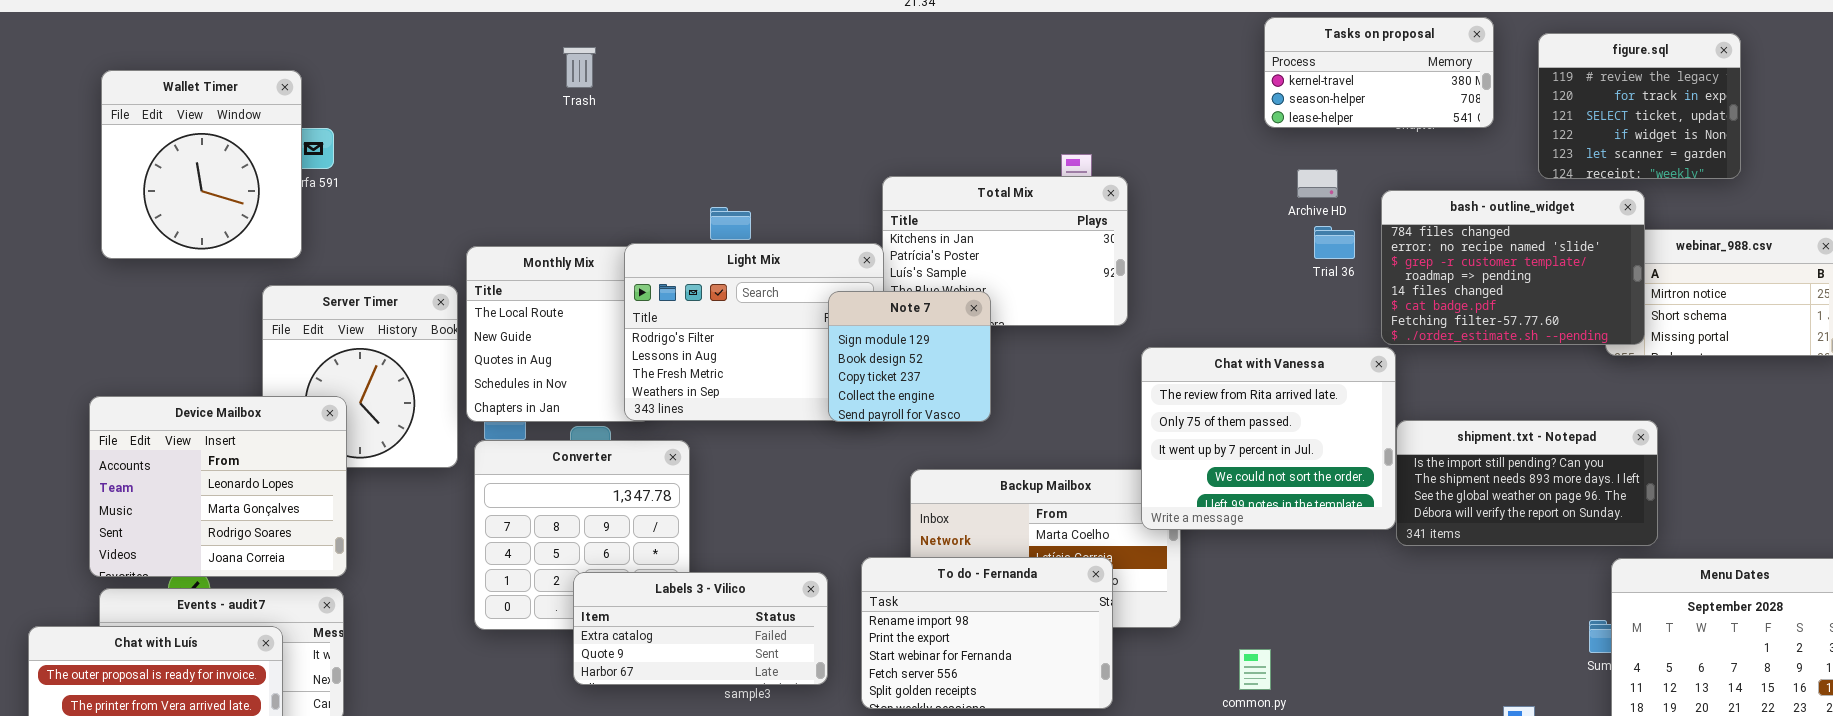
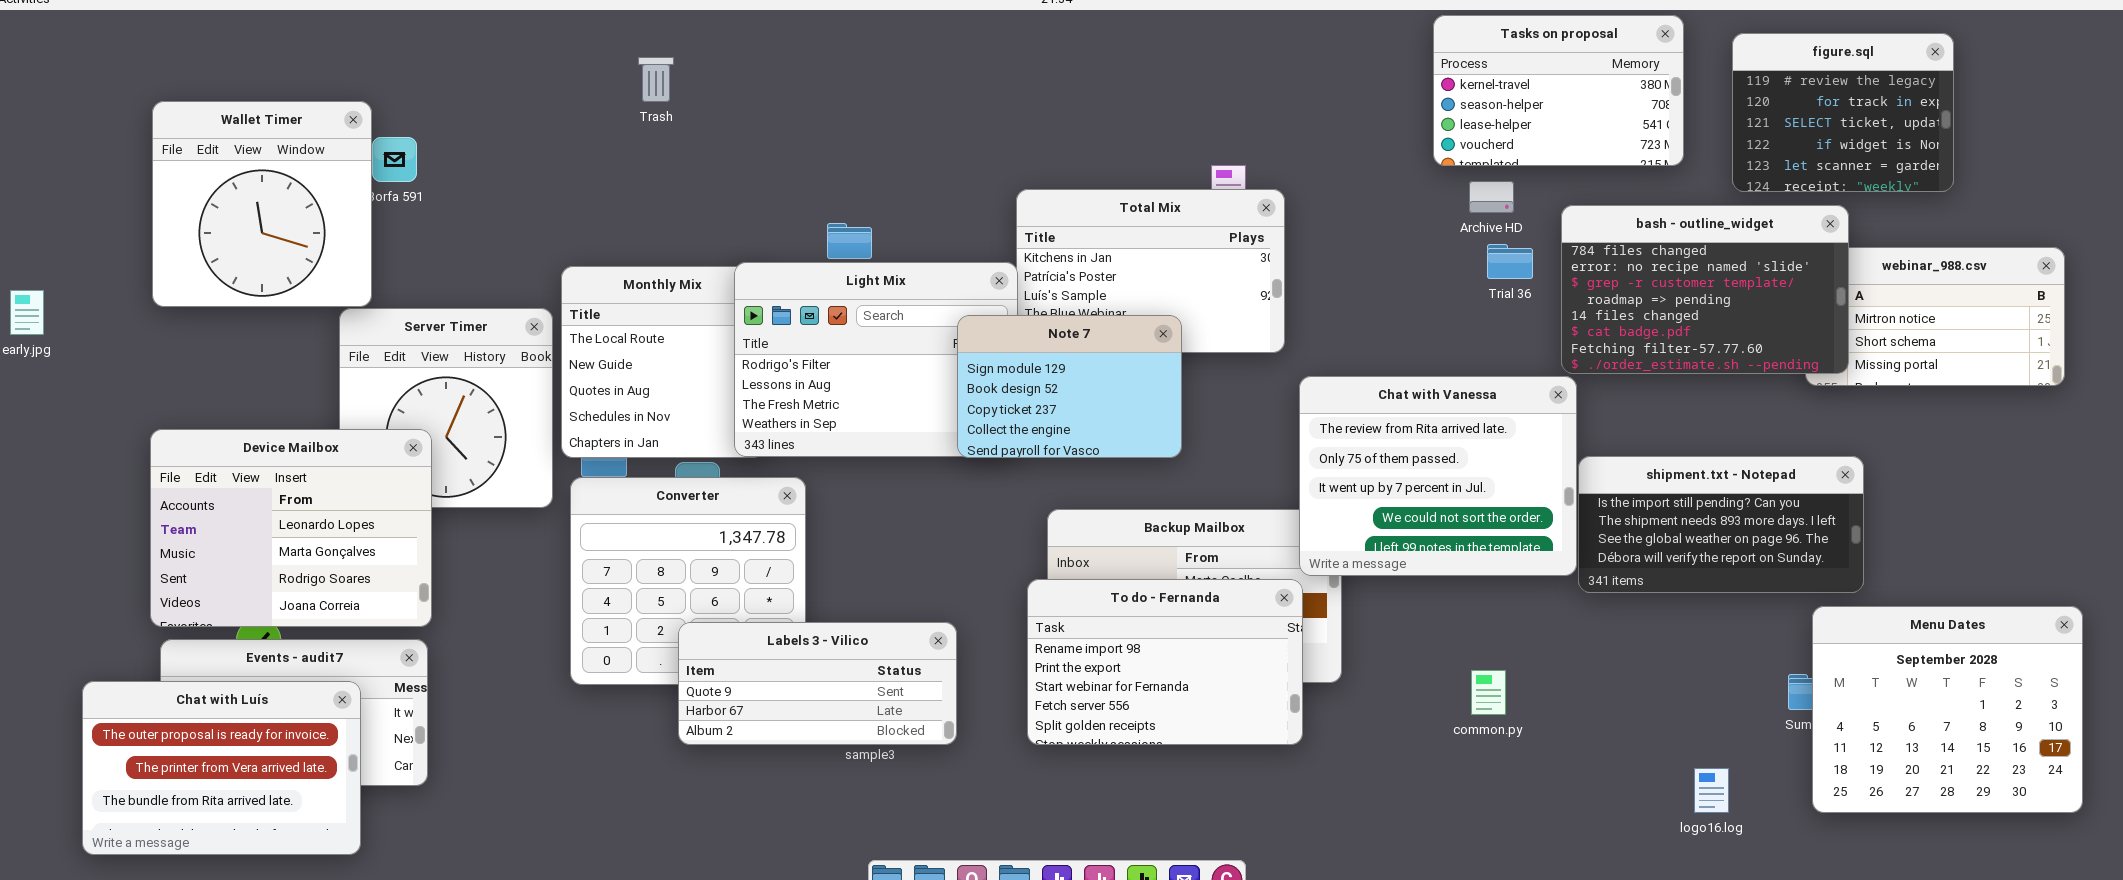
Tasks on proposal: [1264,17,1494,128] -> [1433,15,1684,166], resized
Trash: [563,47,596,88] -> [638,57,674,102], moved
Wallet Timer: [101,70,302,259] -> [152,101,372,307], moved
Note 7: [828,291,991,422] -> [957,315,1182,458], resized
To do - Fernanda: [861,557,1113,709] -> [1027,579,1303,745], moved
Labels 3 - Vilico: [573,572,828,685] -> [678,622,957,745], scrolled down 1 row
common.py: [1239,649,1271,690] -> [1471,670,1506,715], moved

